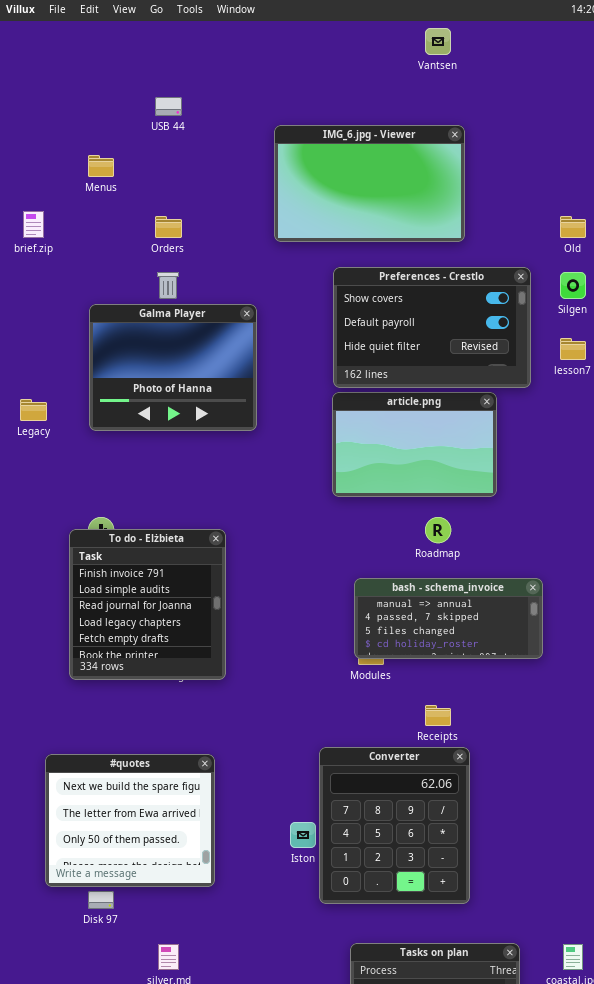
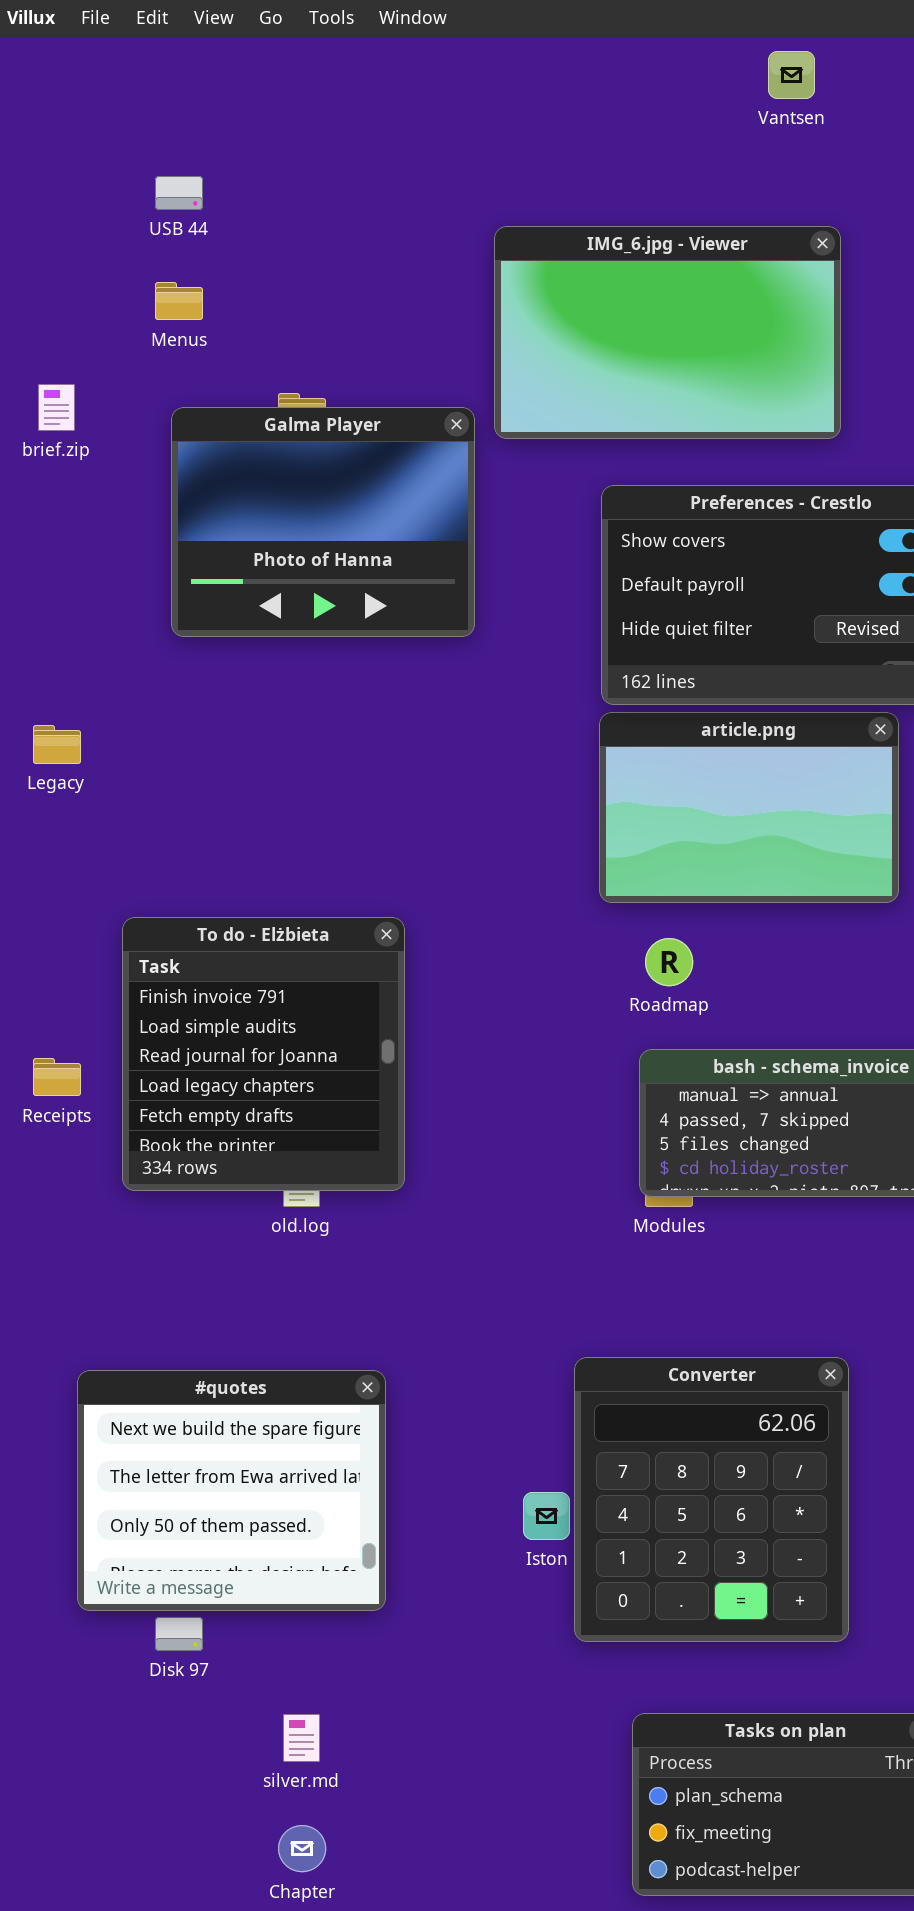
USB 44: [155,97,182,116] -> [155,176,203,210], moved
Galma Player: [89,304,257,431] -> [171,407,475,637], moved
Roadmap: [425,517,451,543] -> [645,938,693,986], moved
To do - Elżbieta: [69,529,226,680] -> [122,917,405,1191], moved
Receipts: [425,705,451,726] -> [33,1058,81,1096], moved

